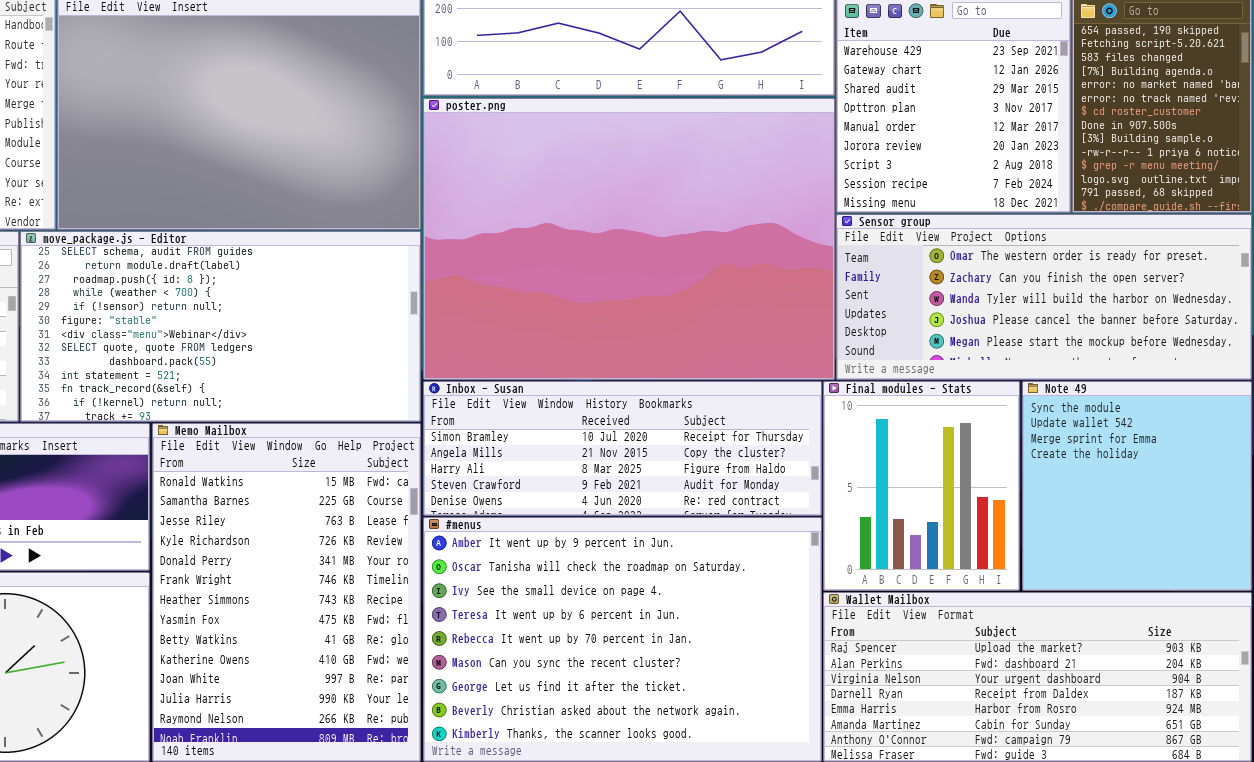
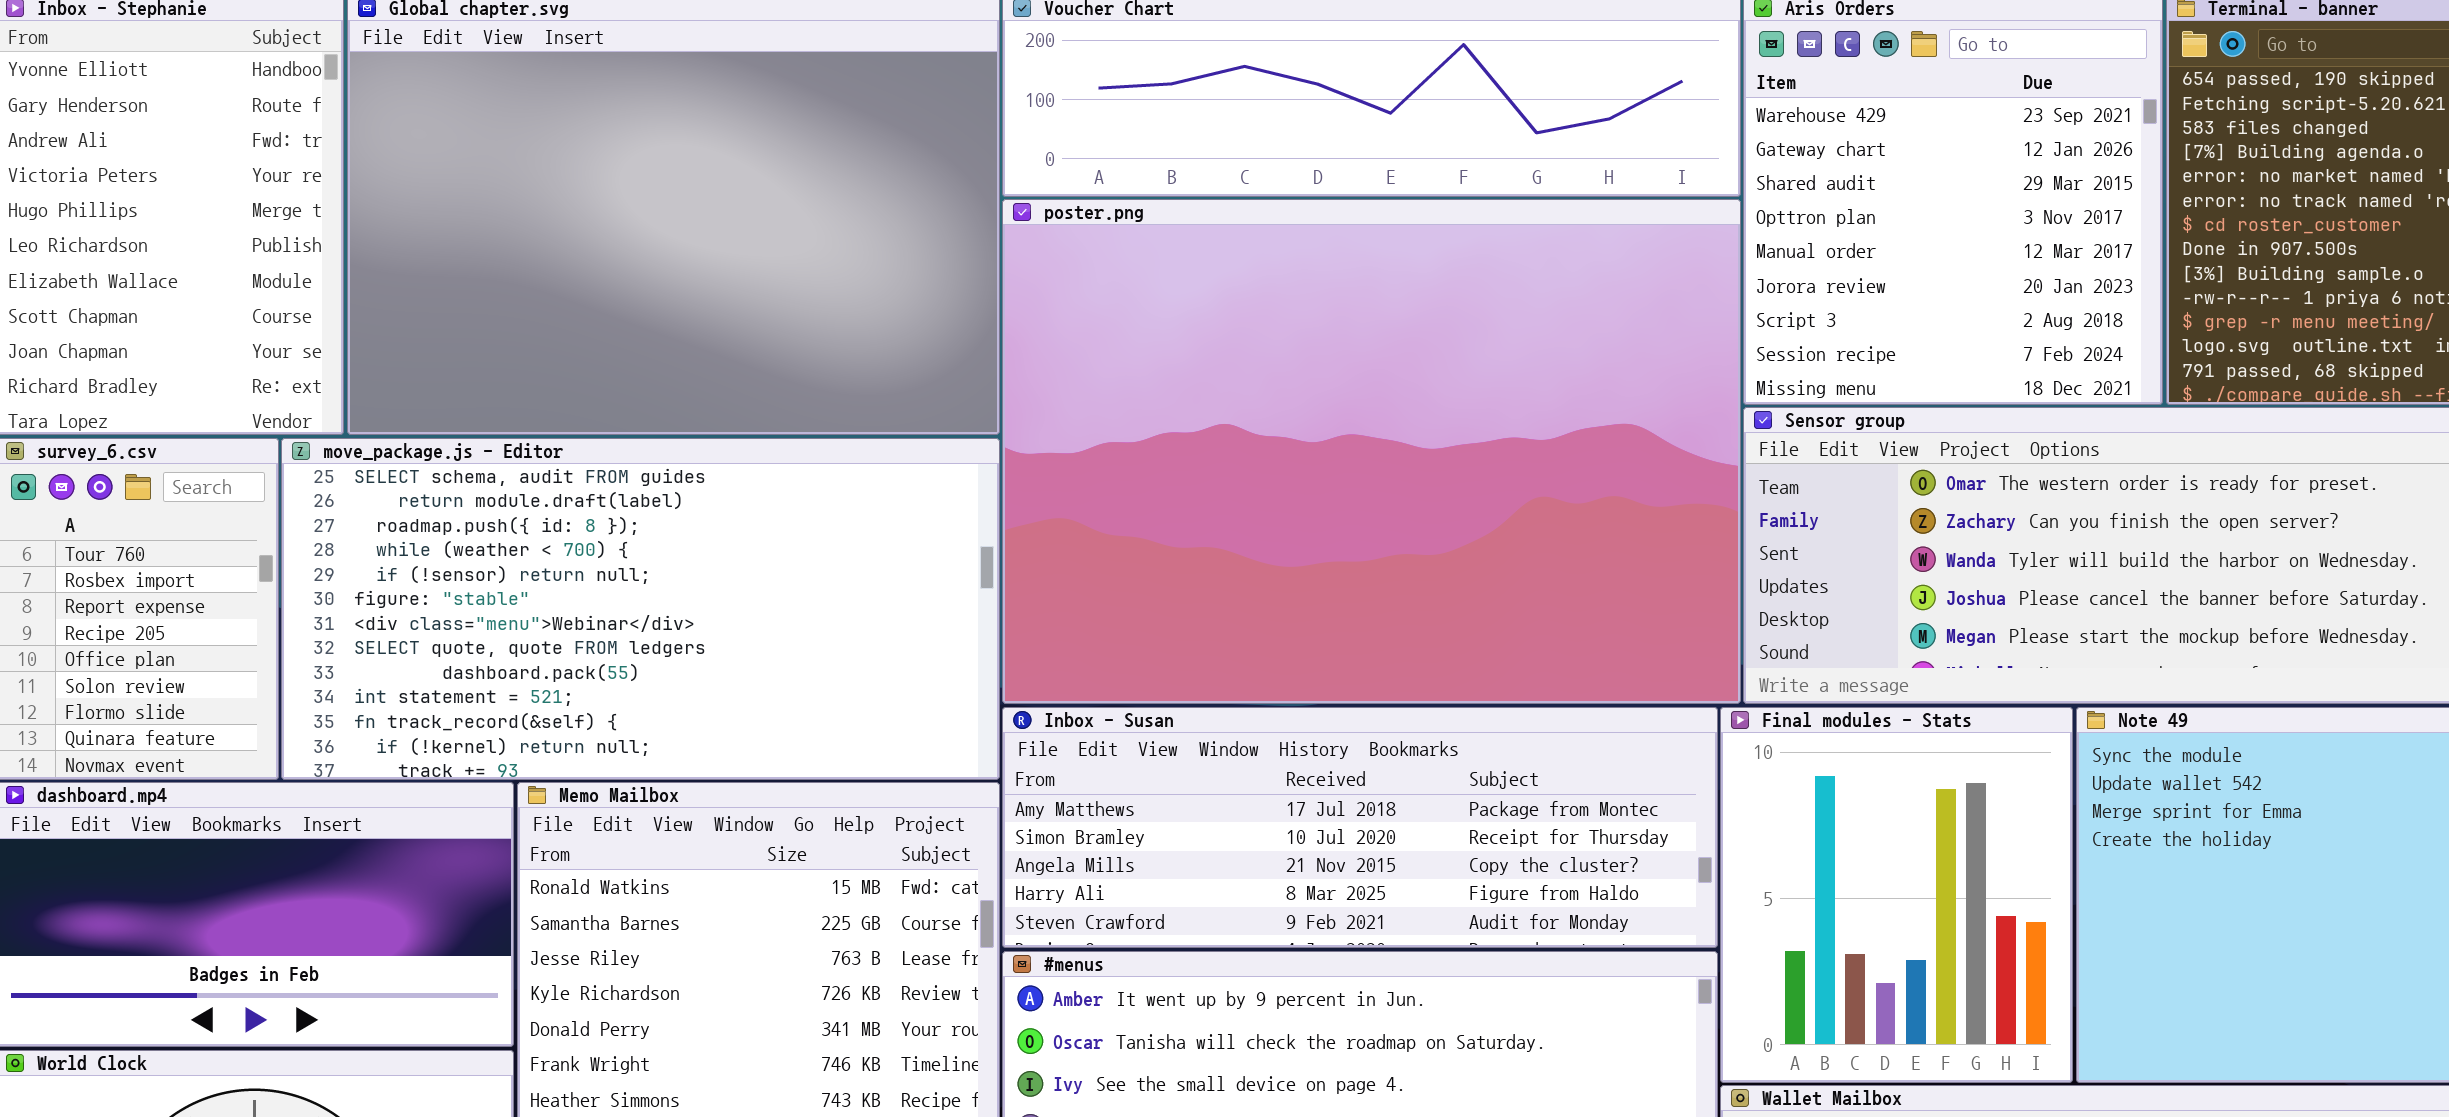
Inbox - Susan: [423,381,822,516] -> [1002,707,1718,948], scrolled up 1 row

